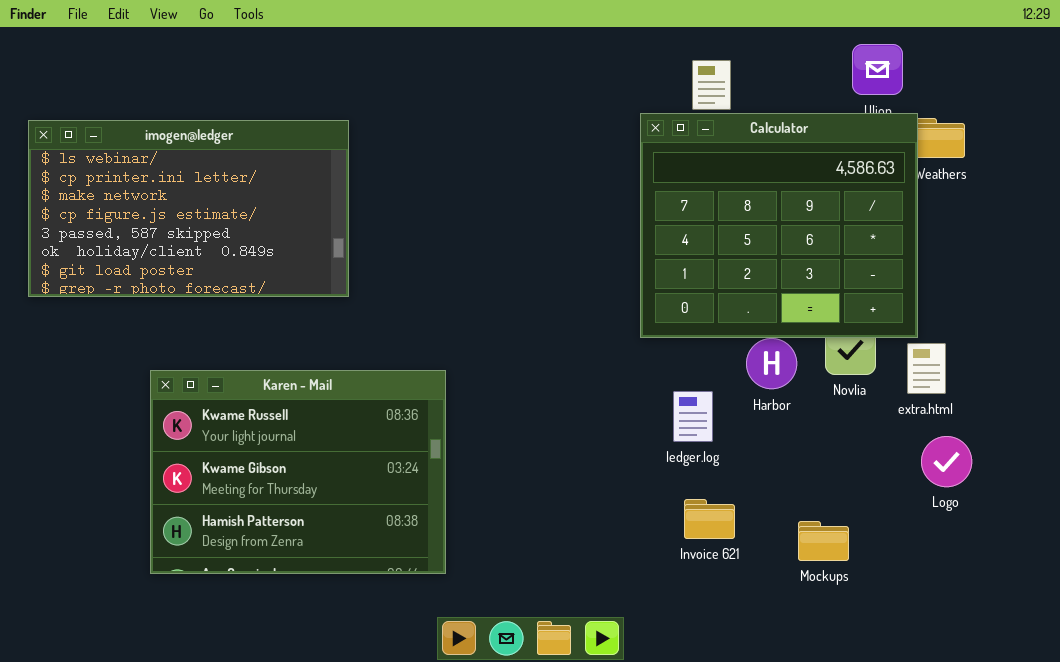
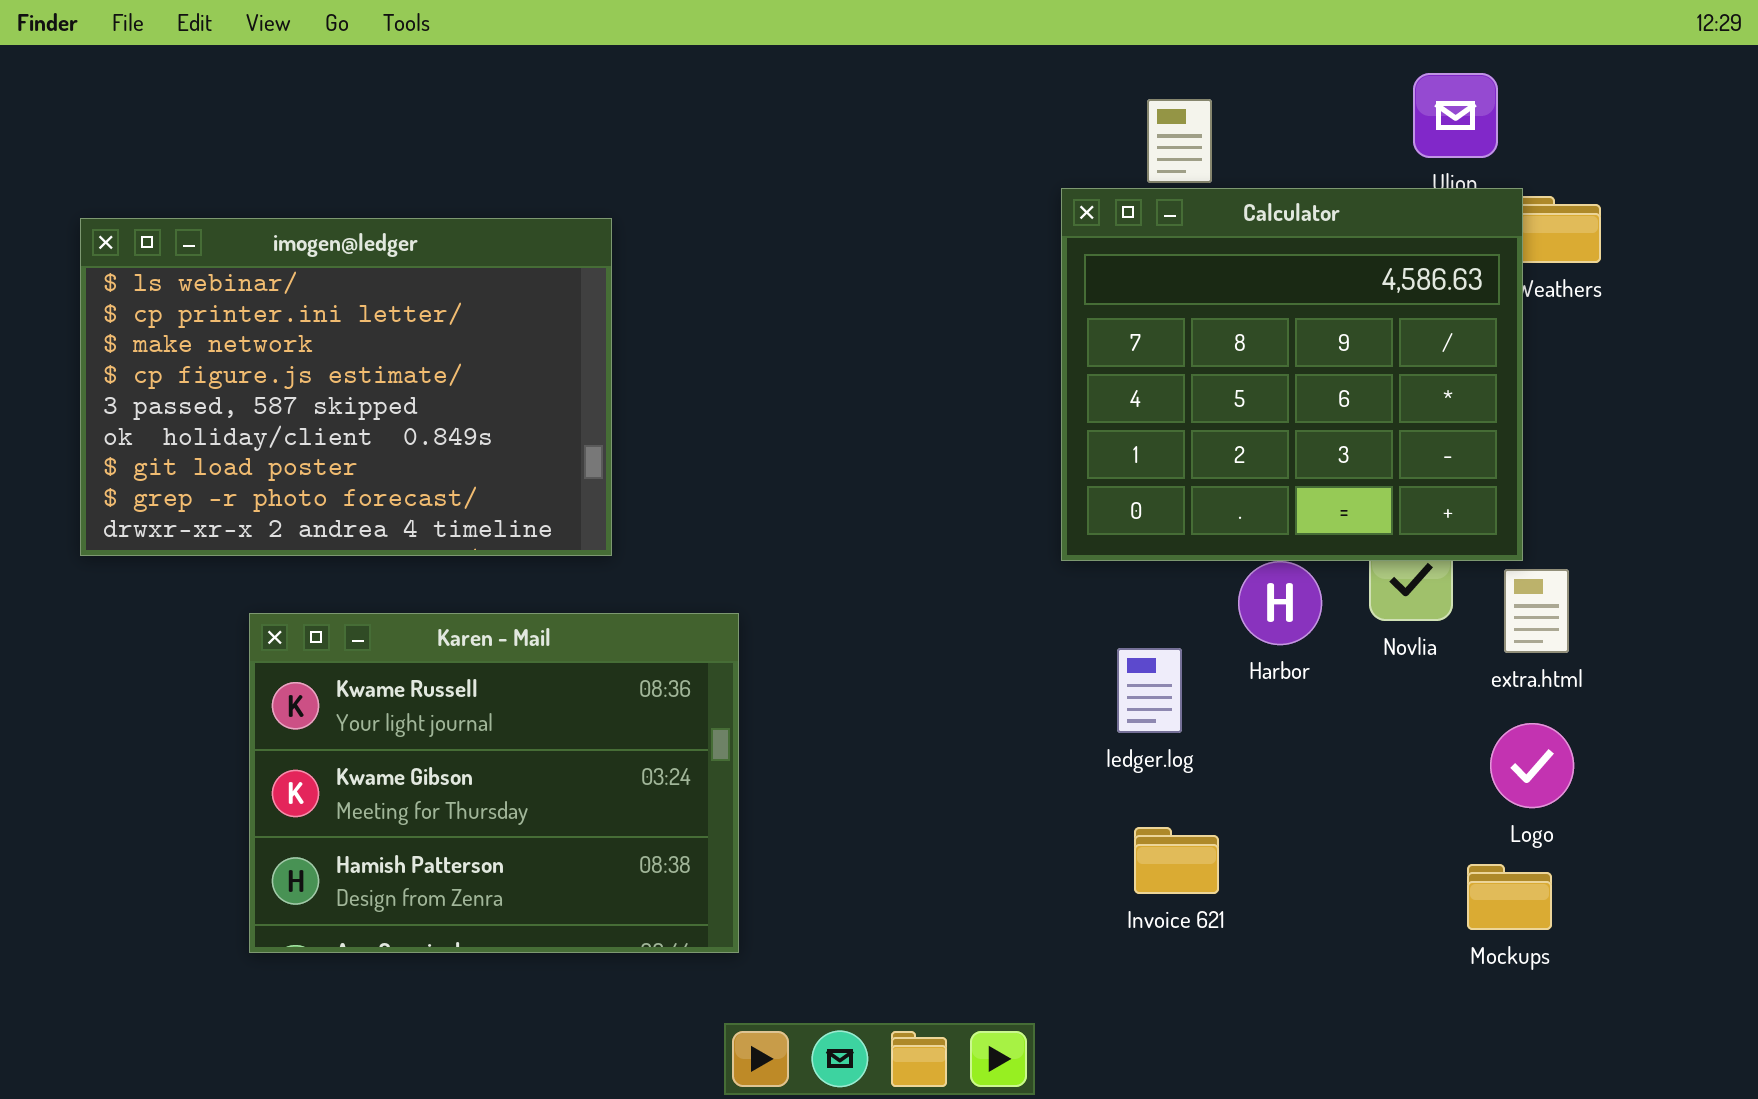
imogen@ledger: [28,120,349,297] -> [80,218,612,556], moved, resized
Logo: [921,436,972,487] -> [1490,723,1574,808], moved
Mockups: [798,521,849,561] -> [1467,864,1552,930], moved

